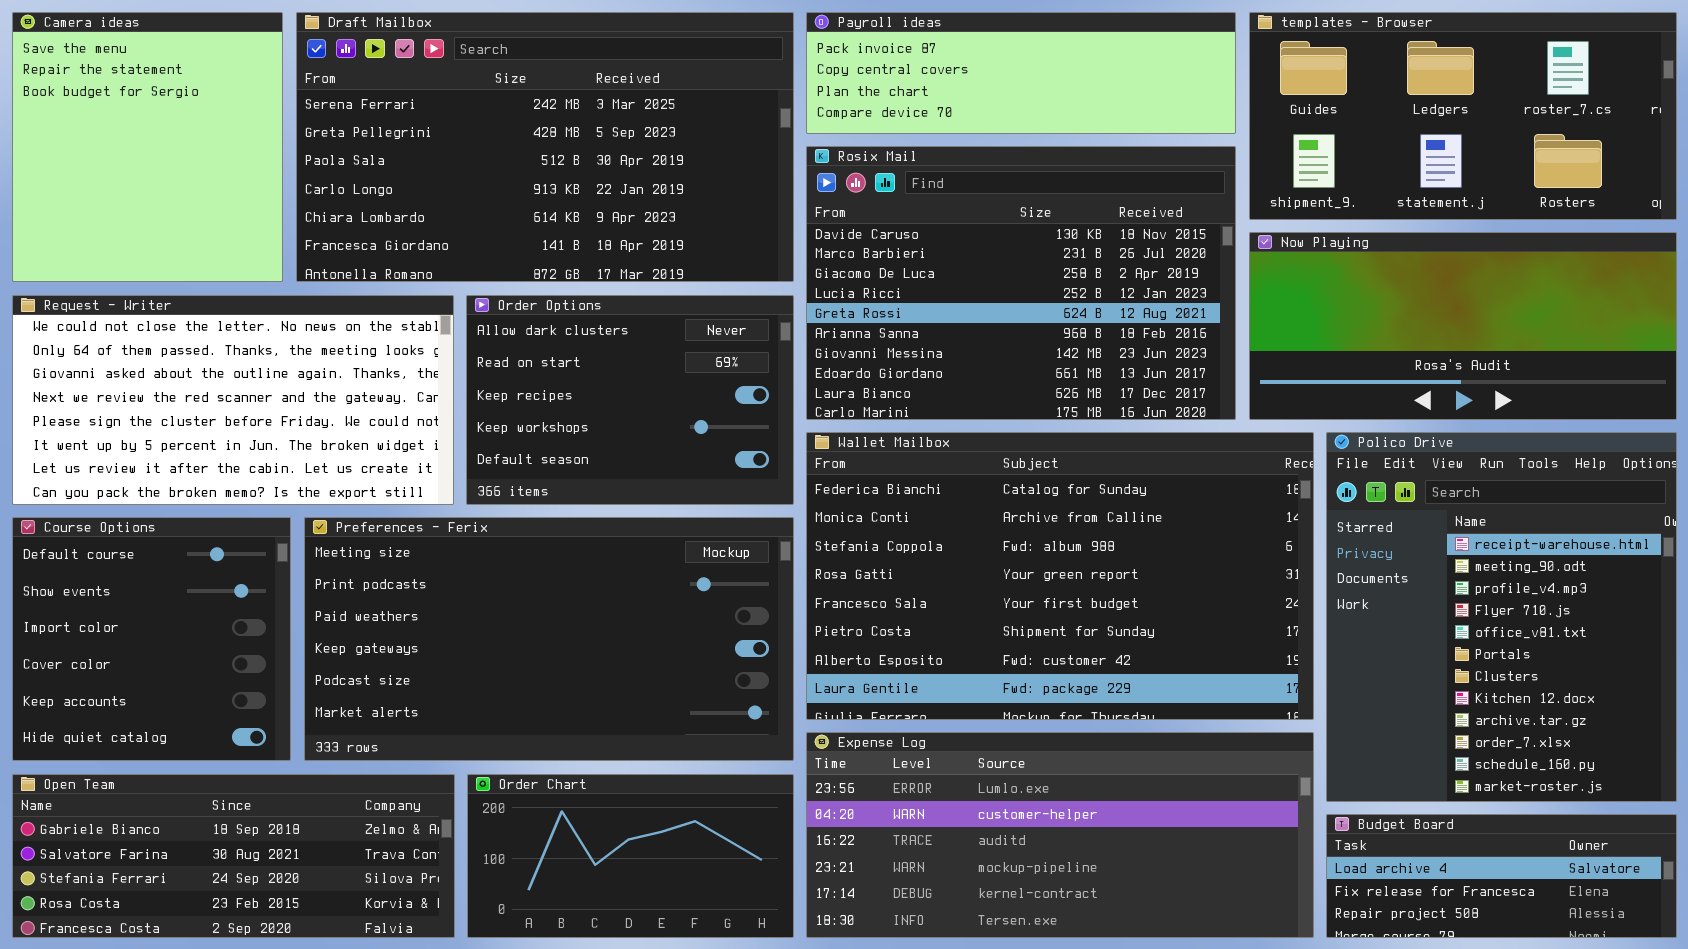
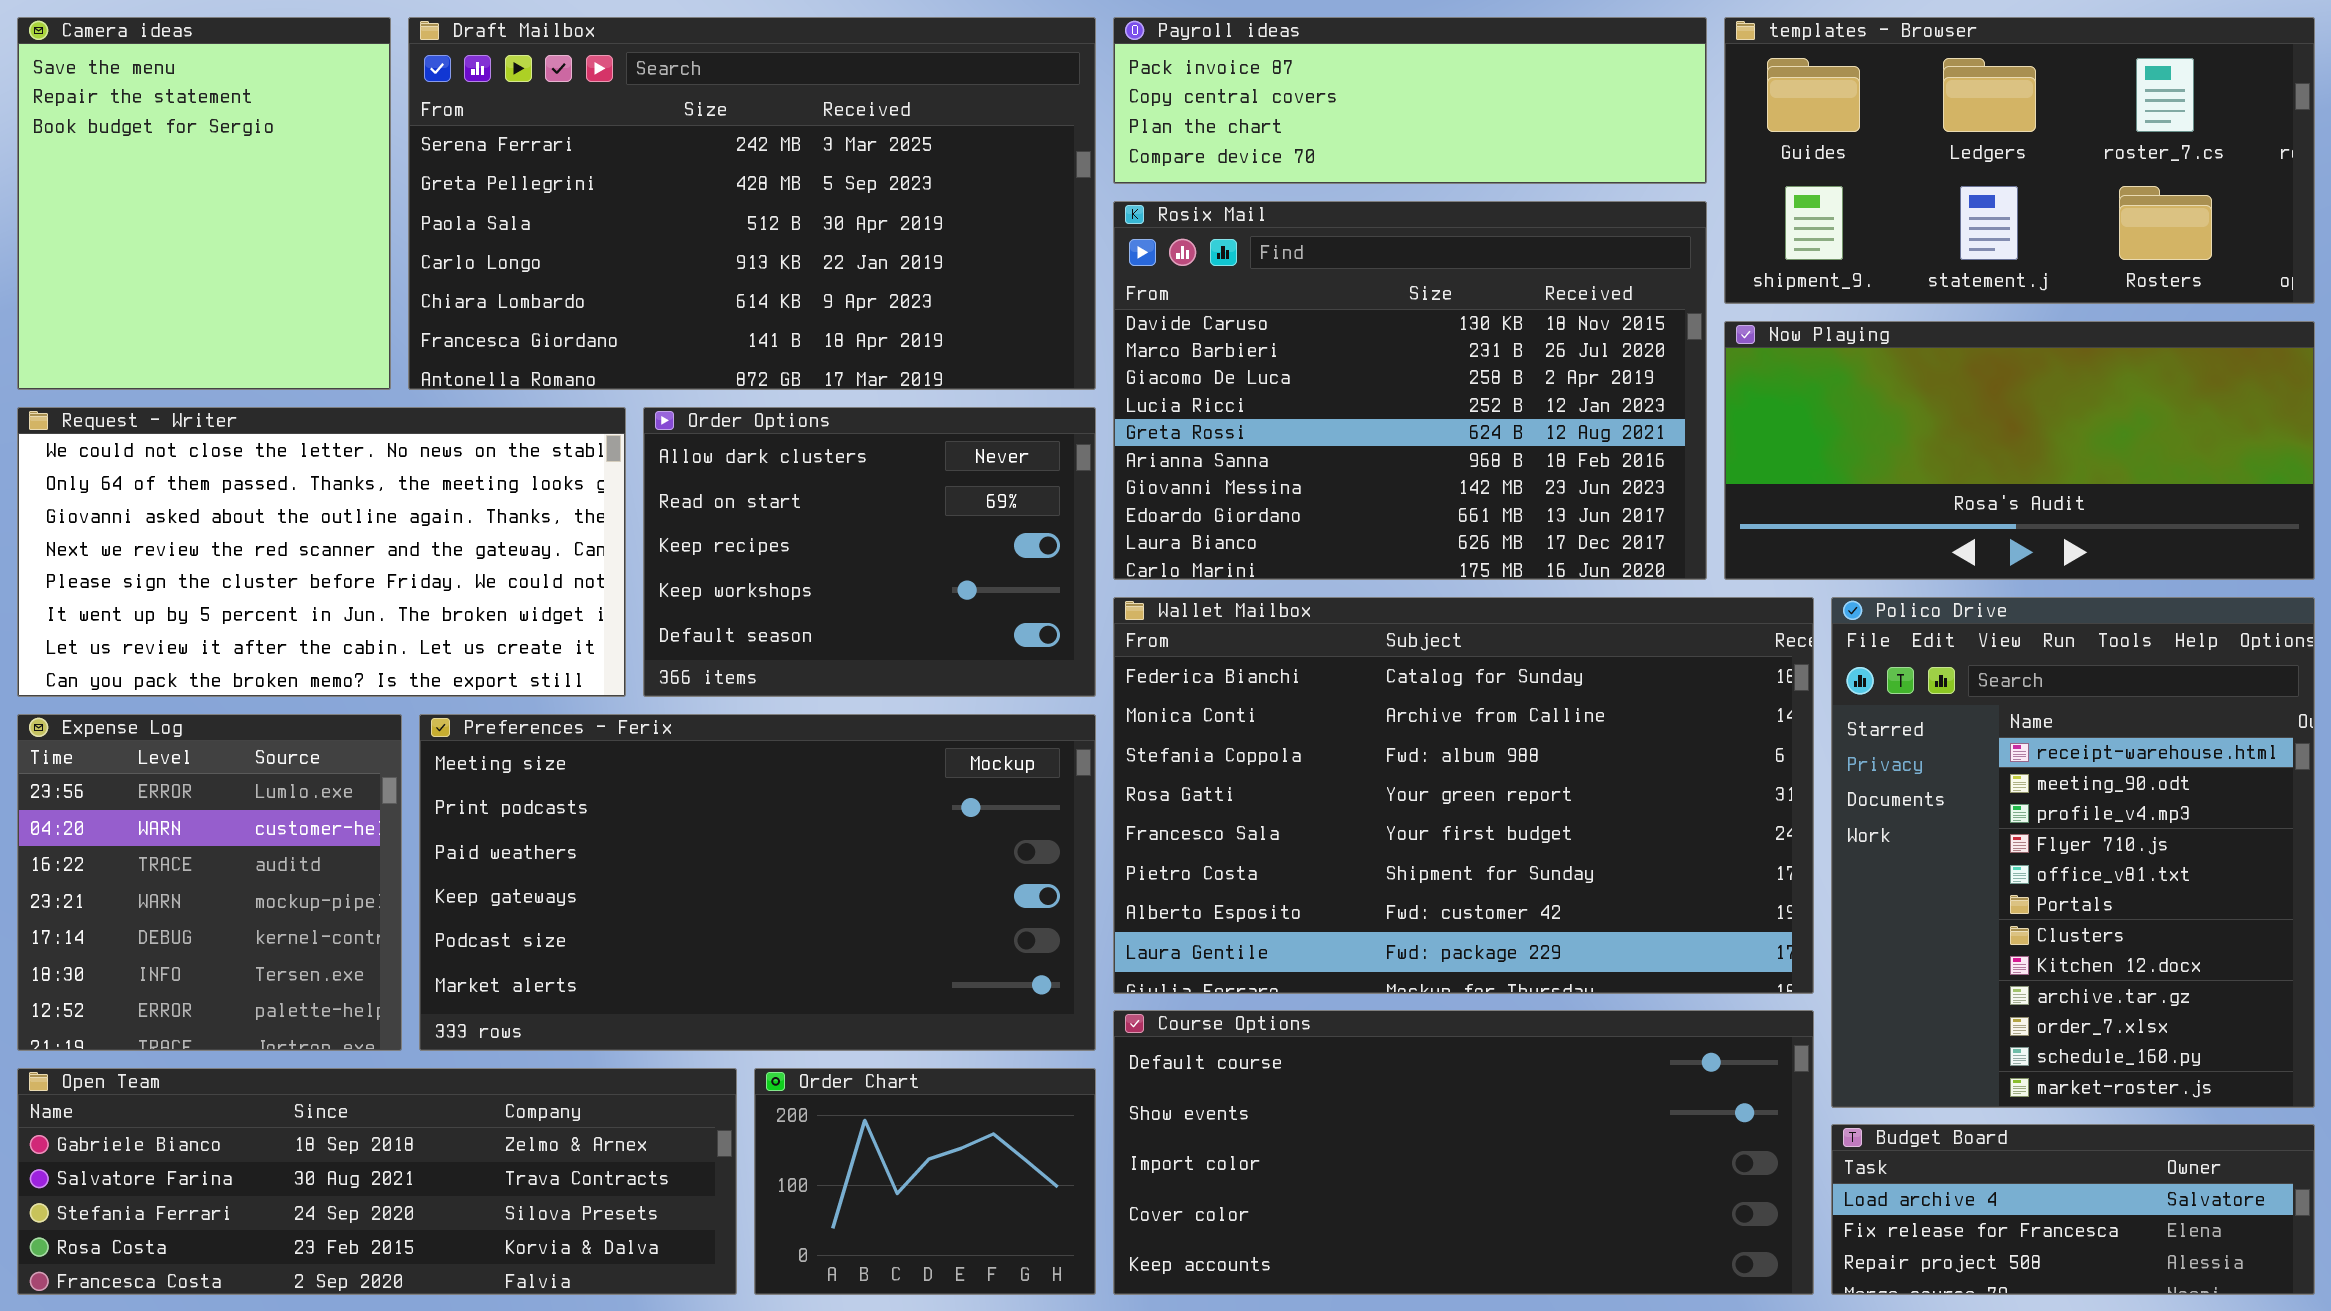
Course Options: [12,517,291,761] -> [1113,1010,1814,1295], moved, resized
Expense Log: [806,732,1314,938] -> [17,714,402,1051], moved, resized
Open Team: [12,774,455,938] -> [17,1068,737,1295], resized
Order Chart: [467,774,794,938] -> [754,1068,1096,1295], resized

